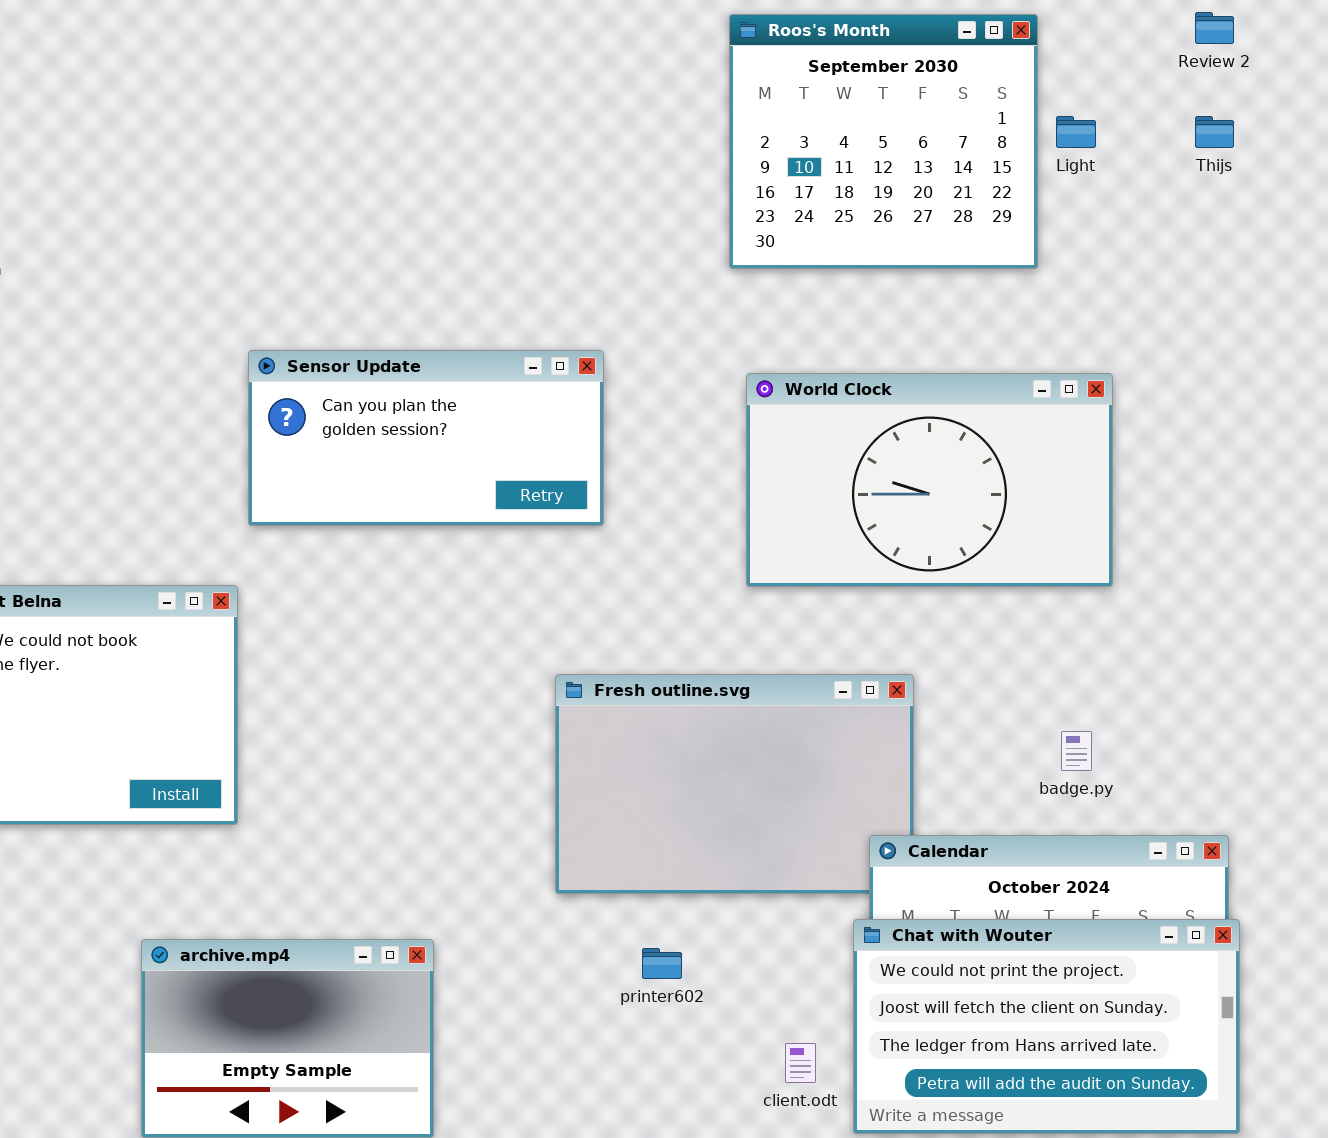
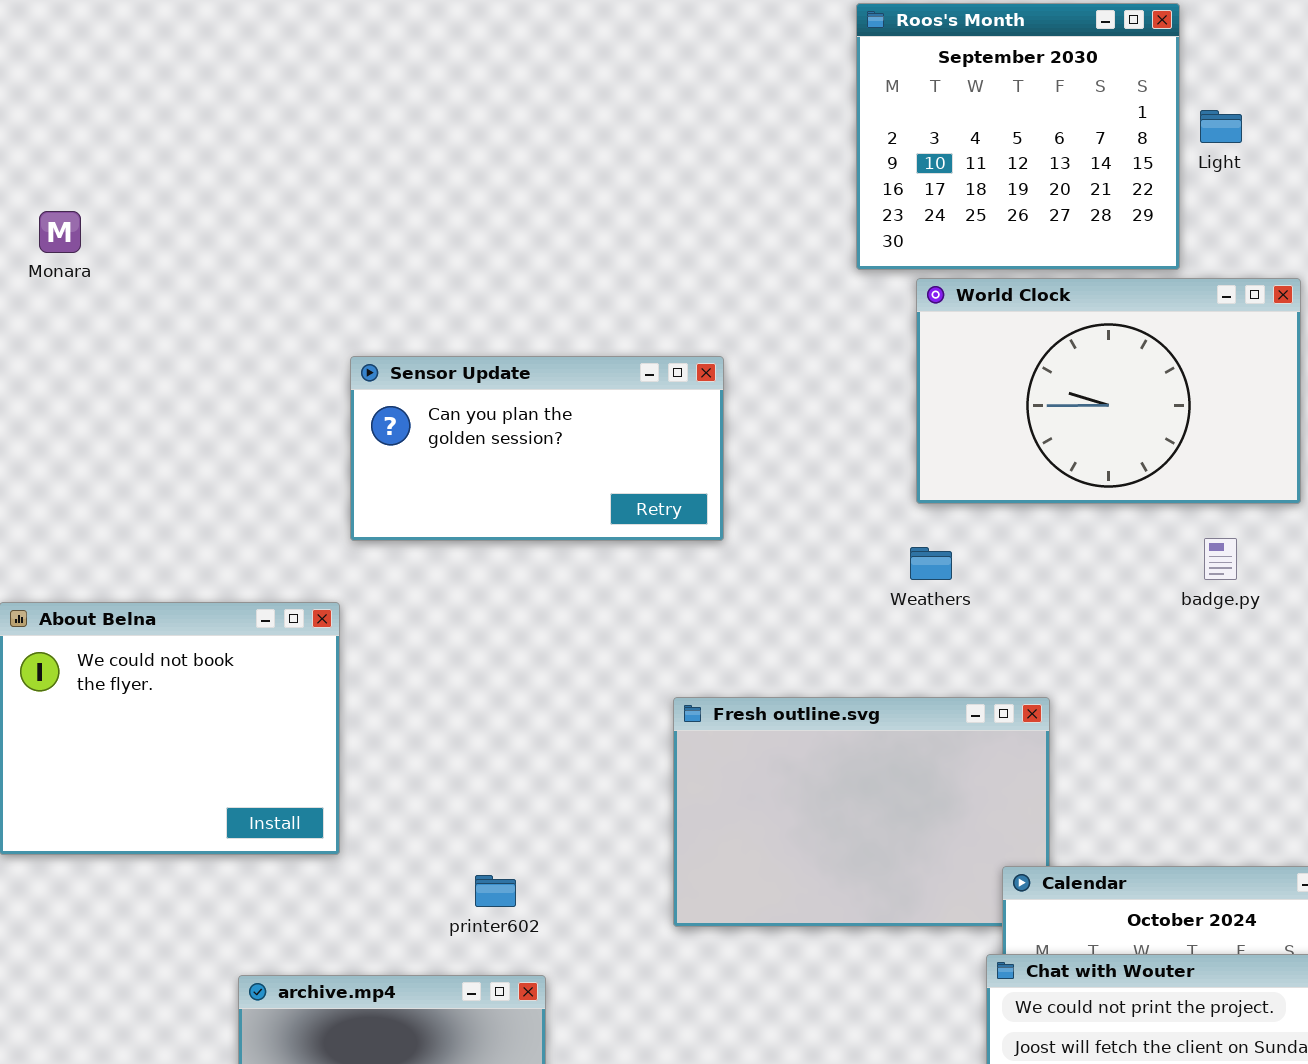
World Clock: [746,373,1113,587] -> [916,278,1301,504], moved
badge.py: [1061,731,1092,771] -> [1204,538,1237,580], moved
printer602: [642,948,682,979] -> [475,875,516,907], moved

